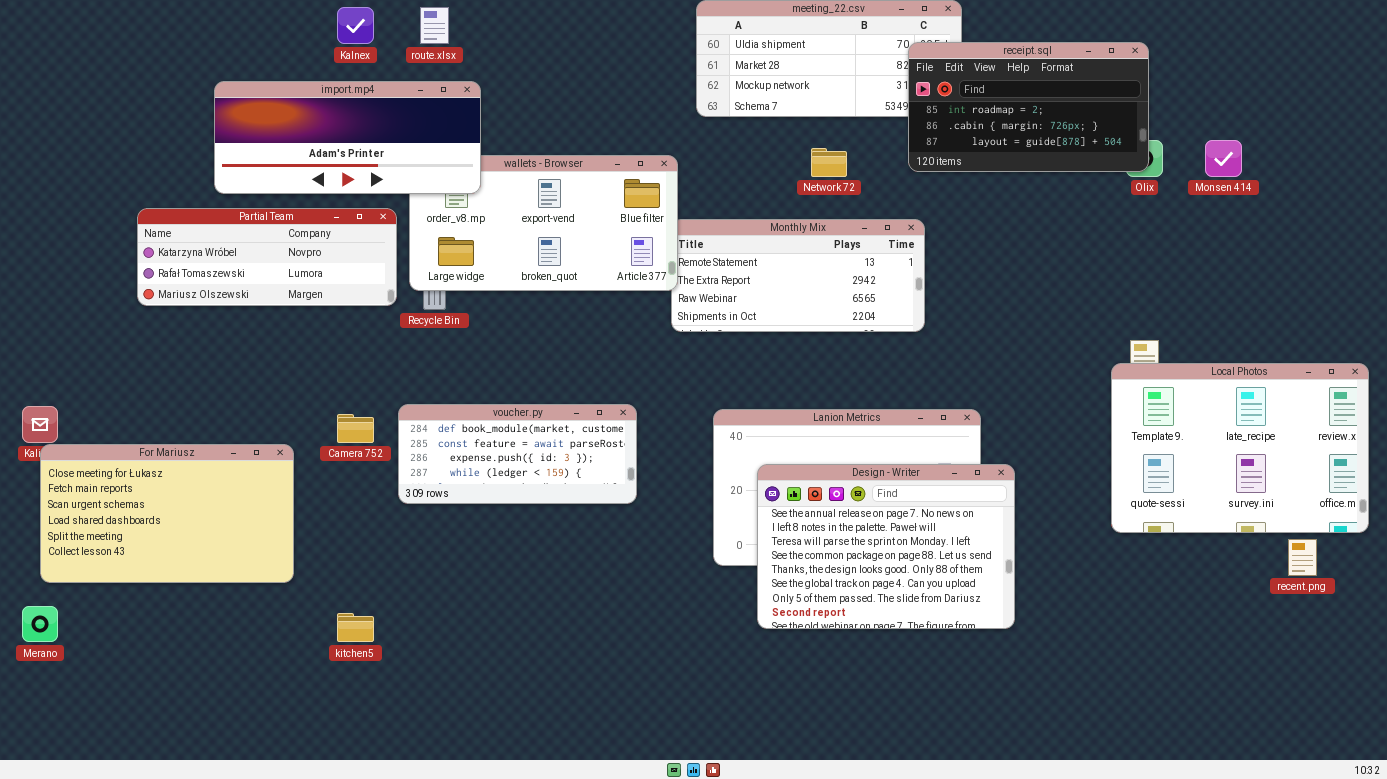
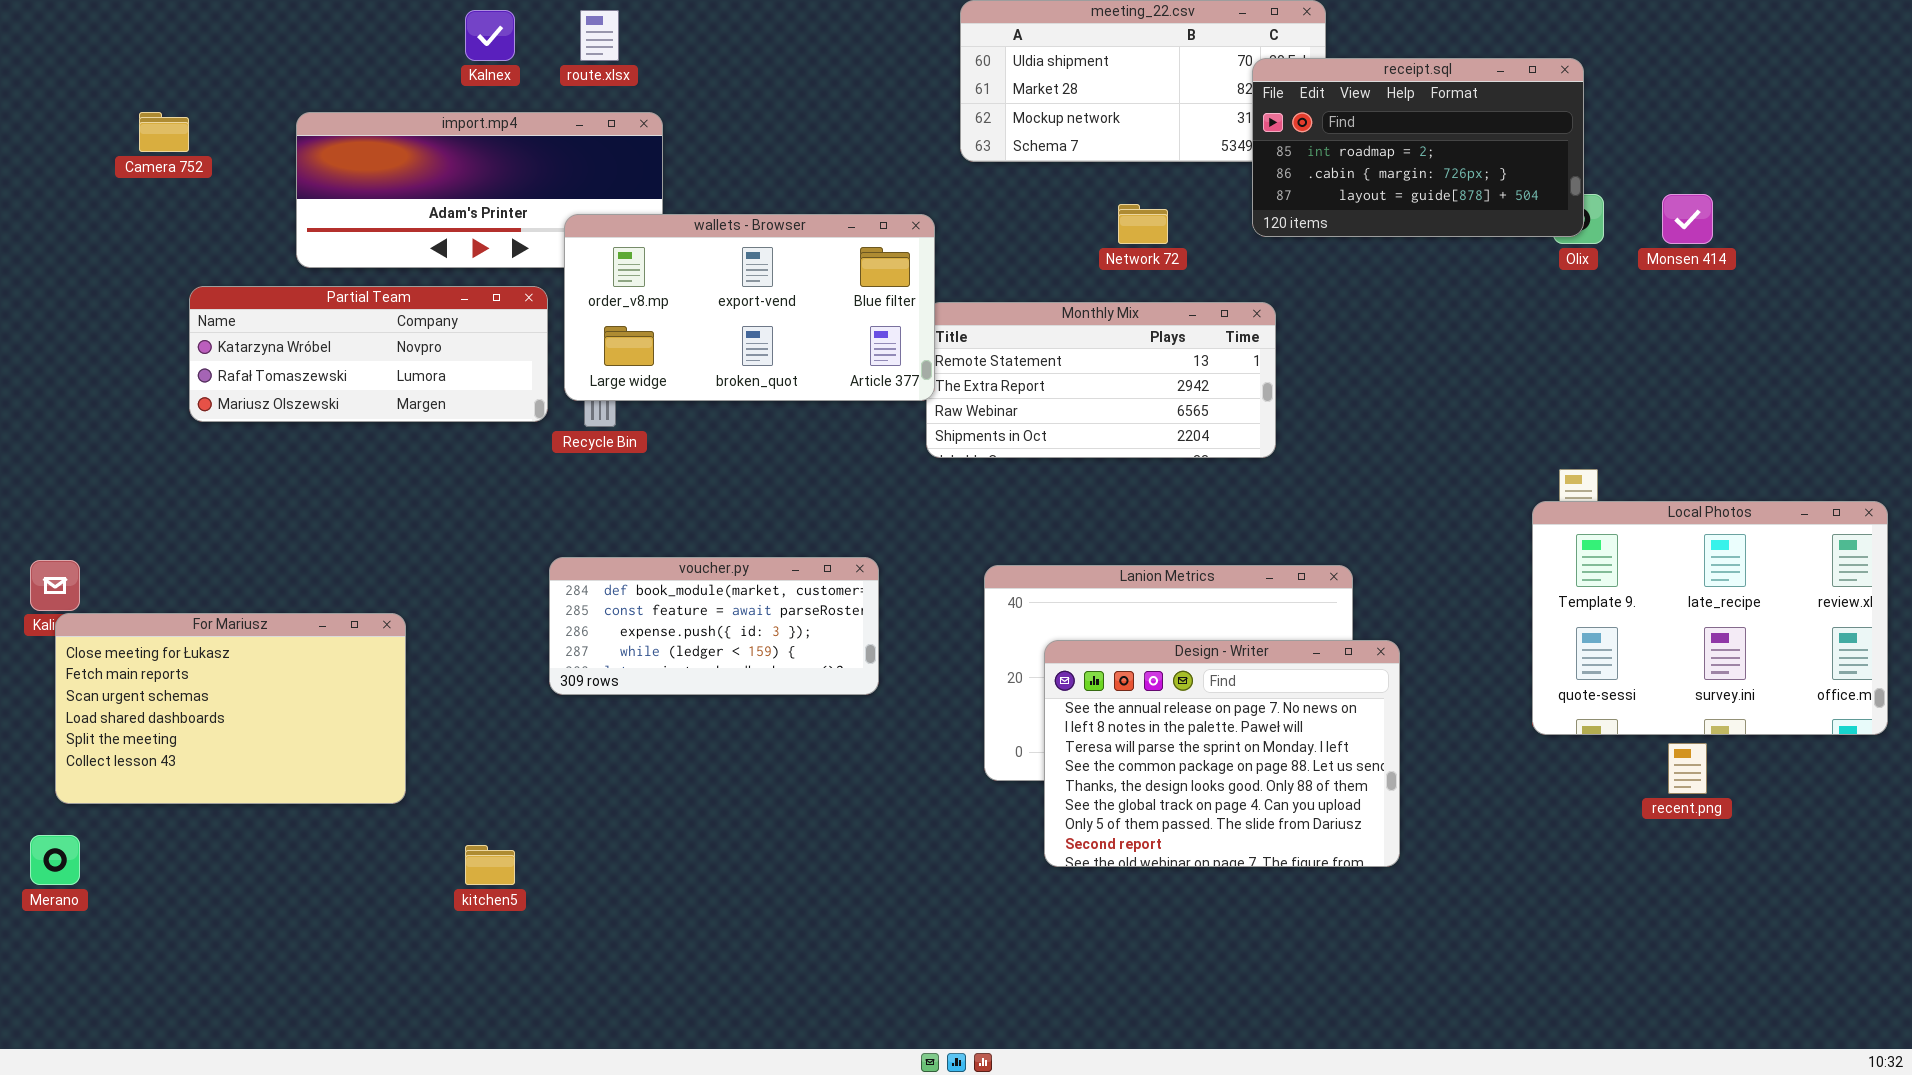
wallets - Browser: [409,155,678,291] -> [564,214,935,401], raised
Camera 752: [337,414,374,443] -> [139,112,189,152], moved
recent.png: [1288,539,1317,576] -> [1668,743,1707,794], moved

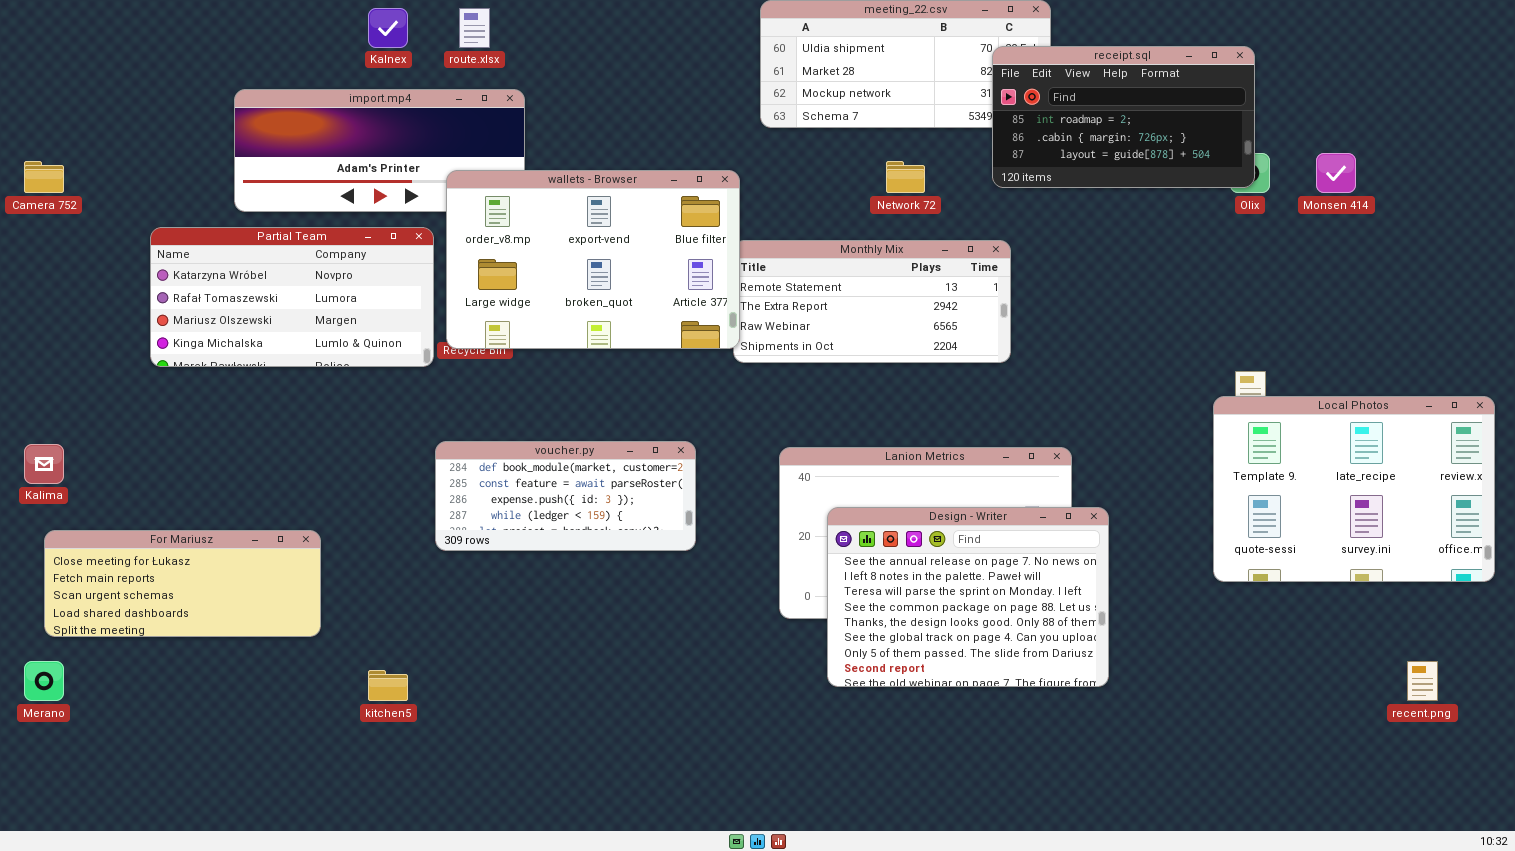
Camera 752: [139,112,189,152] -> [24,161,64,193], moved
wallets - Browser: [564,214,935,401] -> [446,170,740,349], resized
Partial Team: [189,286,548,422] -> [150,227,434,367], resized
For Mariusz: [55,613,406,804] -> [44,530,321,637], resized
recent.png: [1668,743,1707,794] -> [1407,661,1438,701], moved

